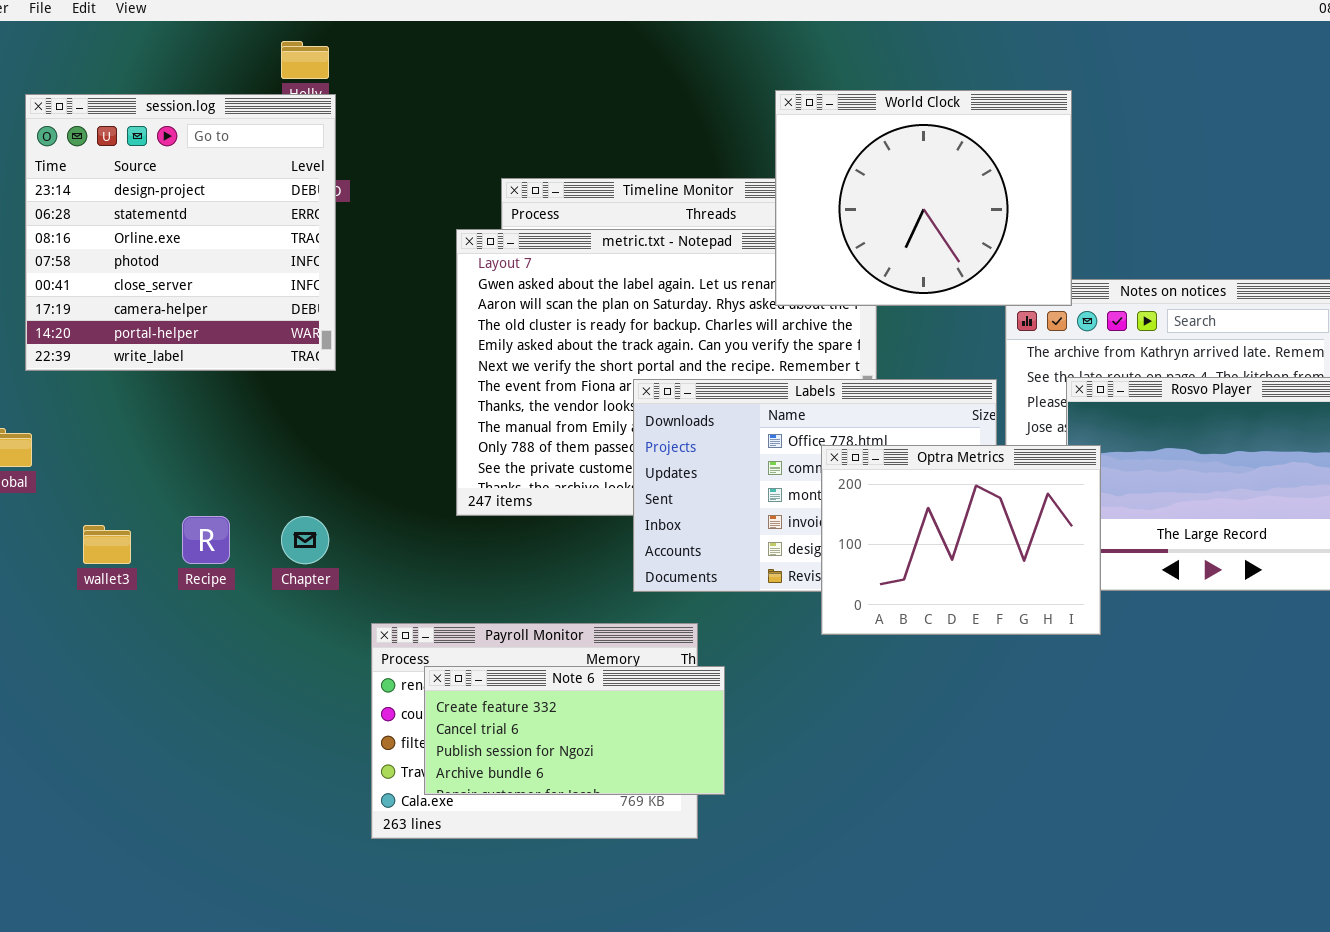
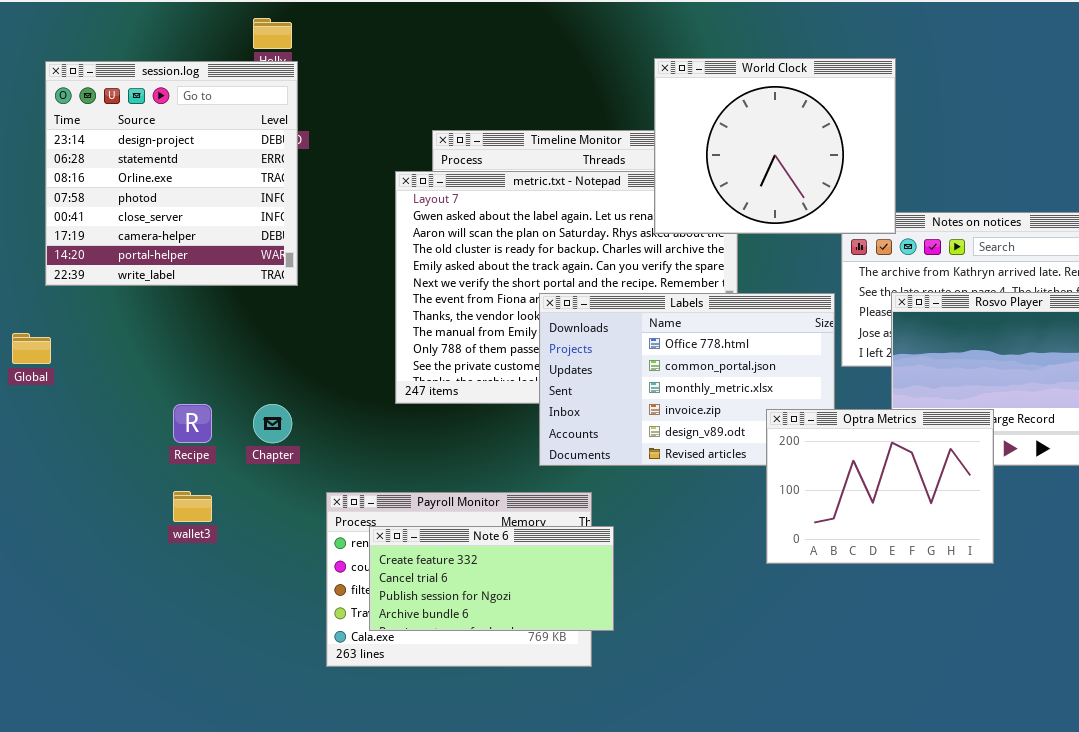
Optra Metrics: [821,445,1101,635] -> [766,409,994,564], moved
wallet3: [83,525,131,564] -> [173,491,212,522], moved

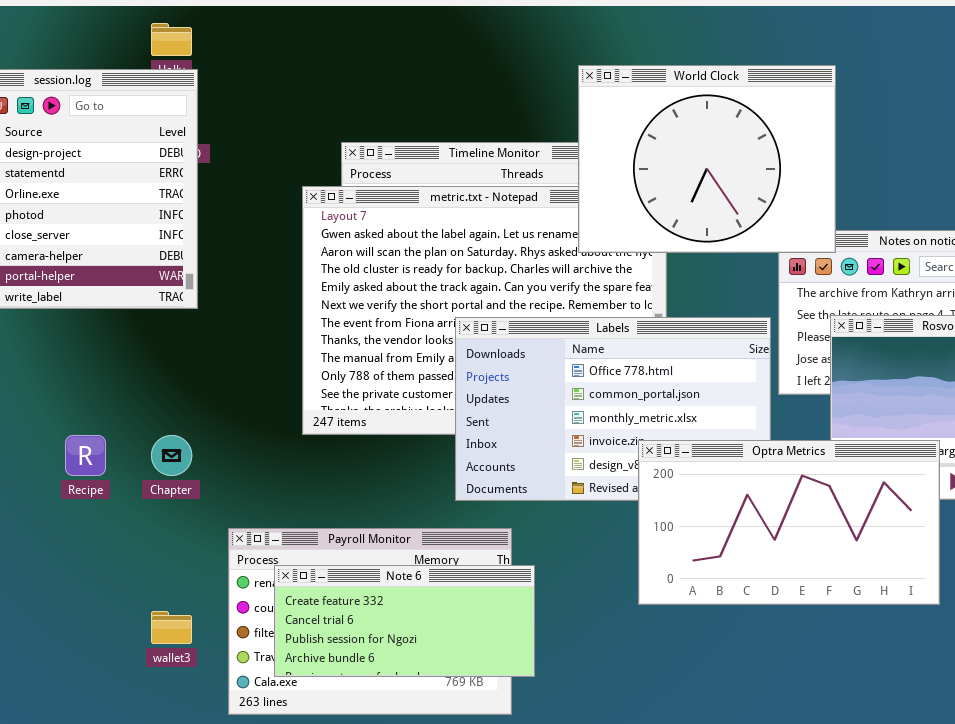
Optra Metrics: [766,409,994,564] -> [638,440,940,605], resized
wallet3: [173,491,212,522] -> [151,611,192,644], moved

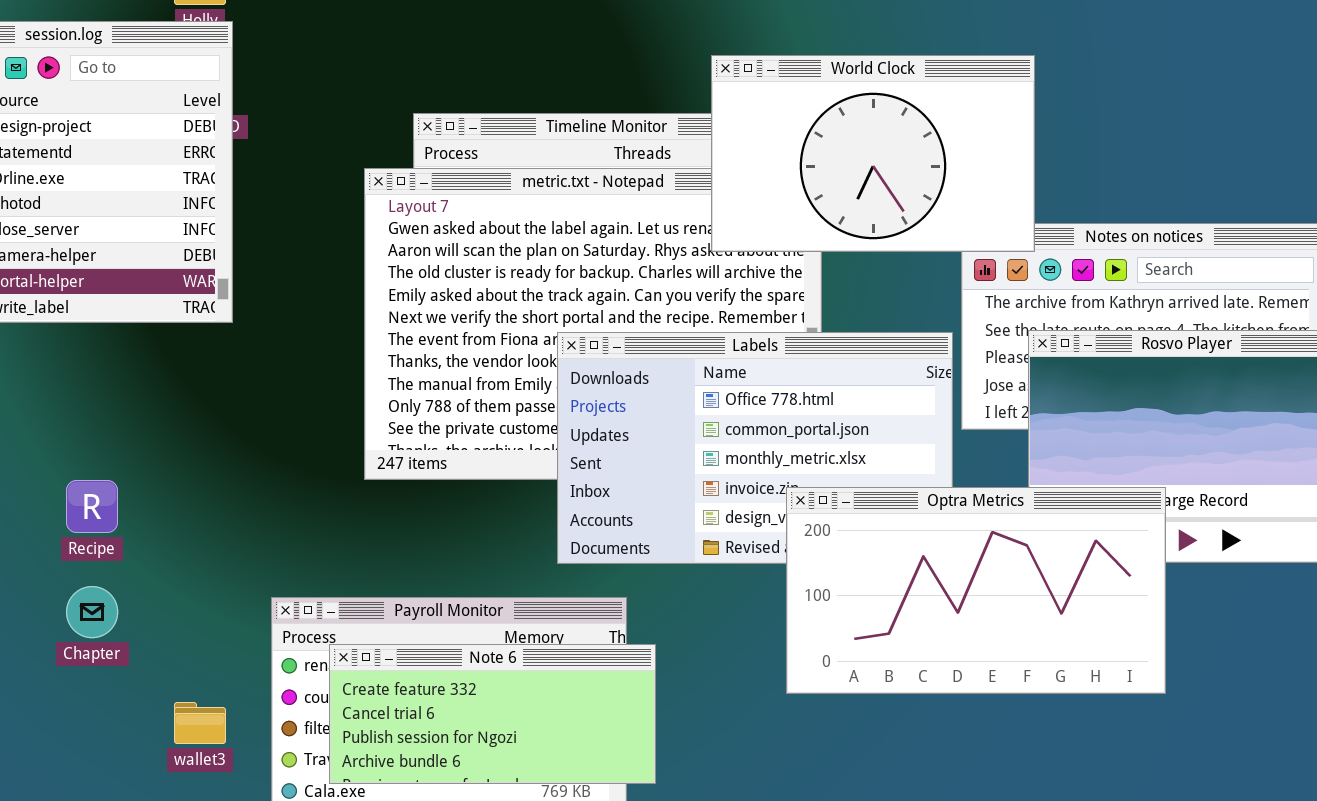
World Clock: [578,65,836,253] -> [711,55,1035,252], resized
Chapter: [151,435,192,476] -> [66,586,118,638], moved

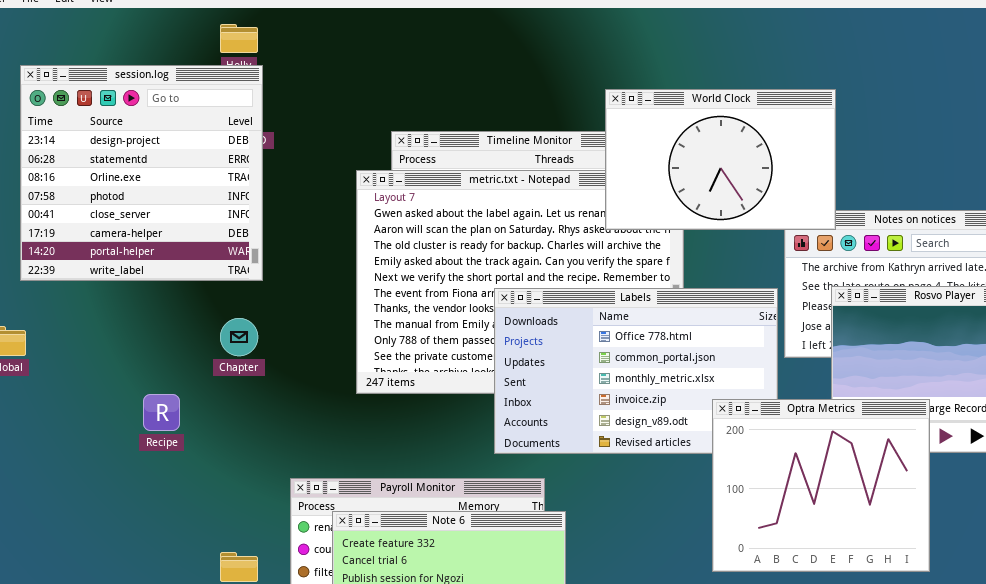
Optra Metrics: [786,487,1166,694] -> [712,399,930,572], resized
Chapter: [66,586,118,638] -> [220,318,258,356], moved

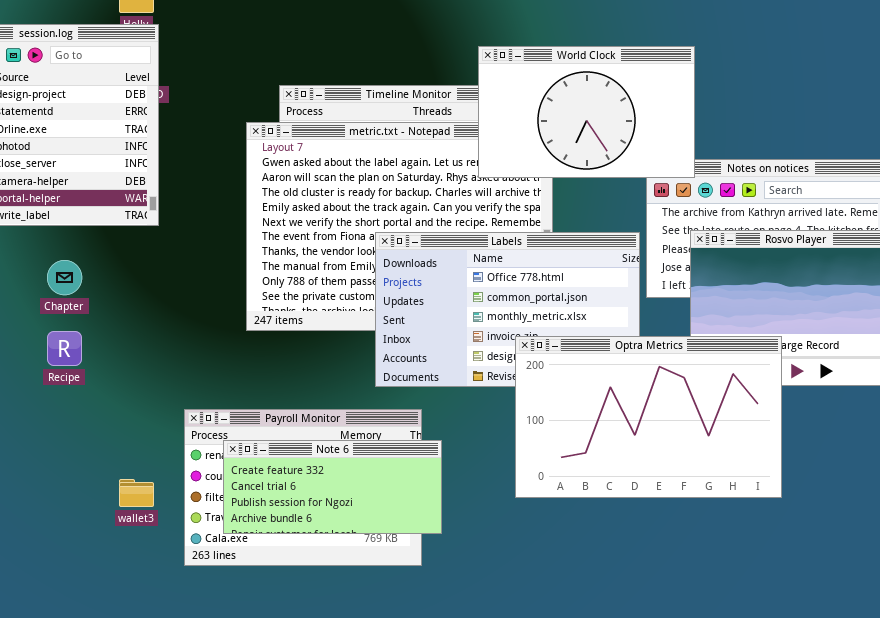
Chapter: [220,318,258,356] -> [47,260,82,295], moved
Optra Metrics: [712,399,930,572] -> [515,336,782,498], resized

